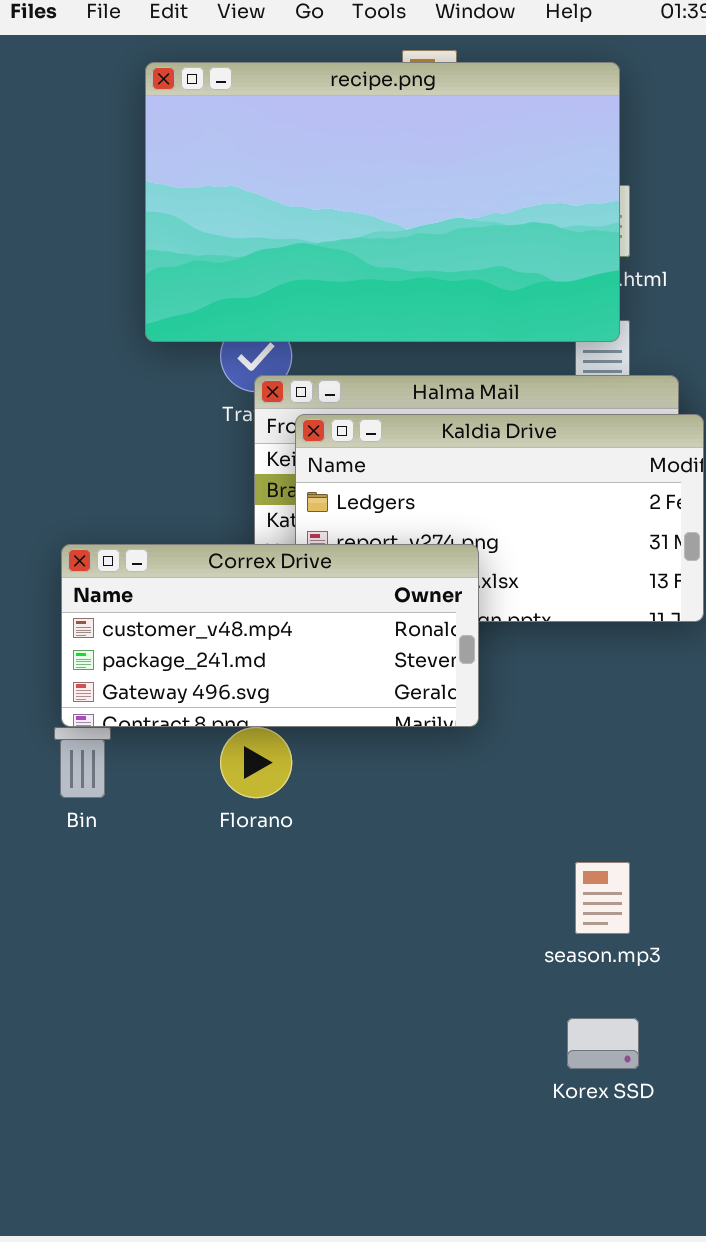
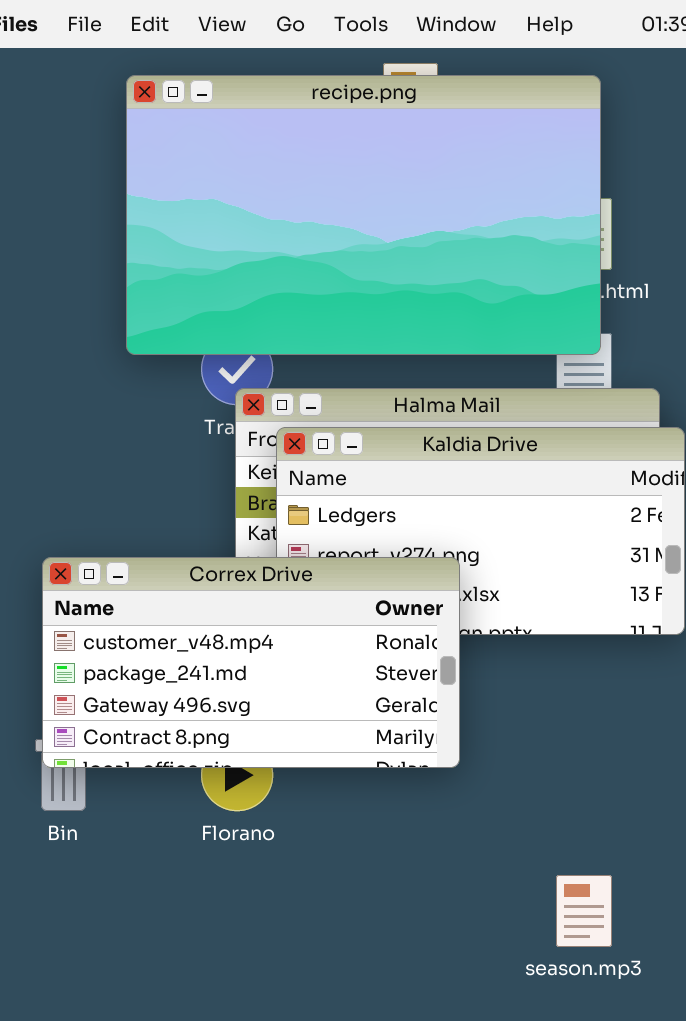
Correx Drive: [61,544,479,727] -> [42,557,460,768], resized

